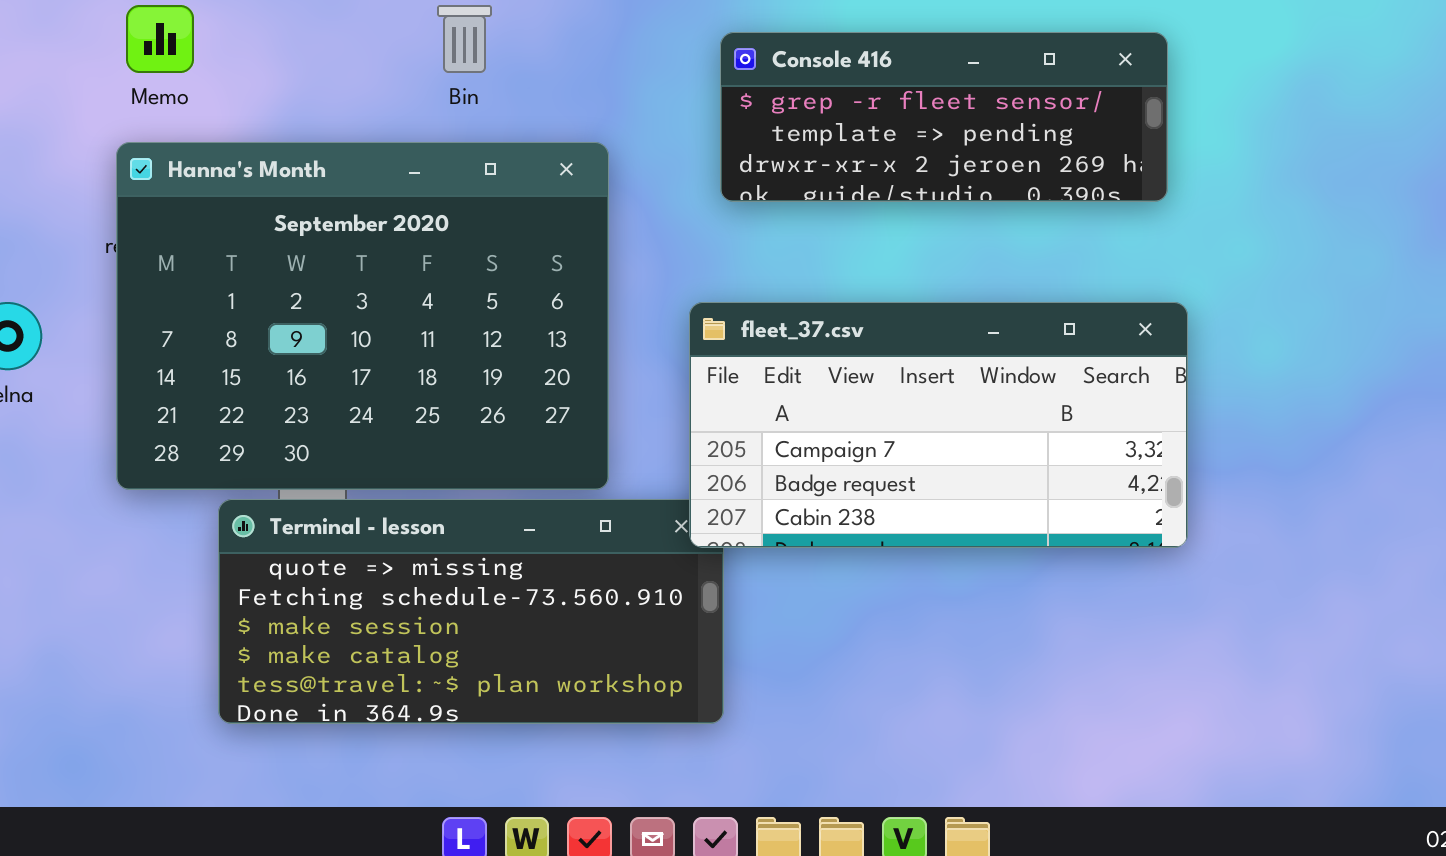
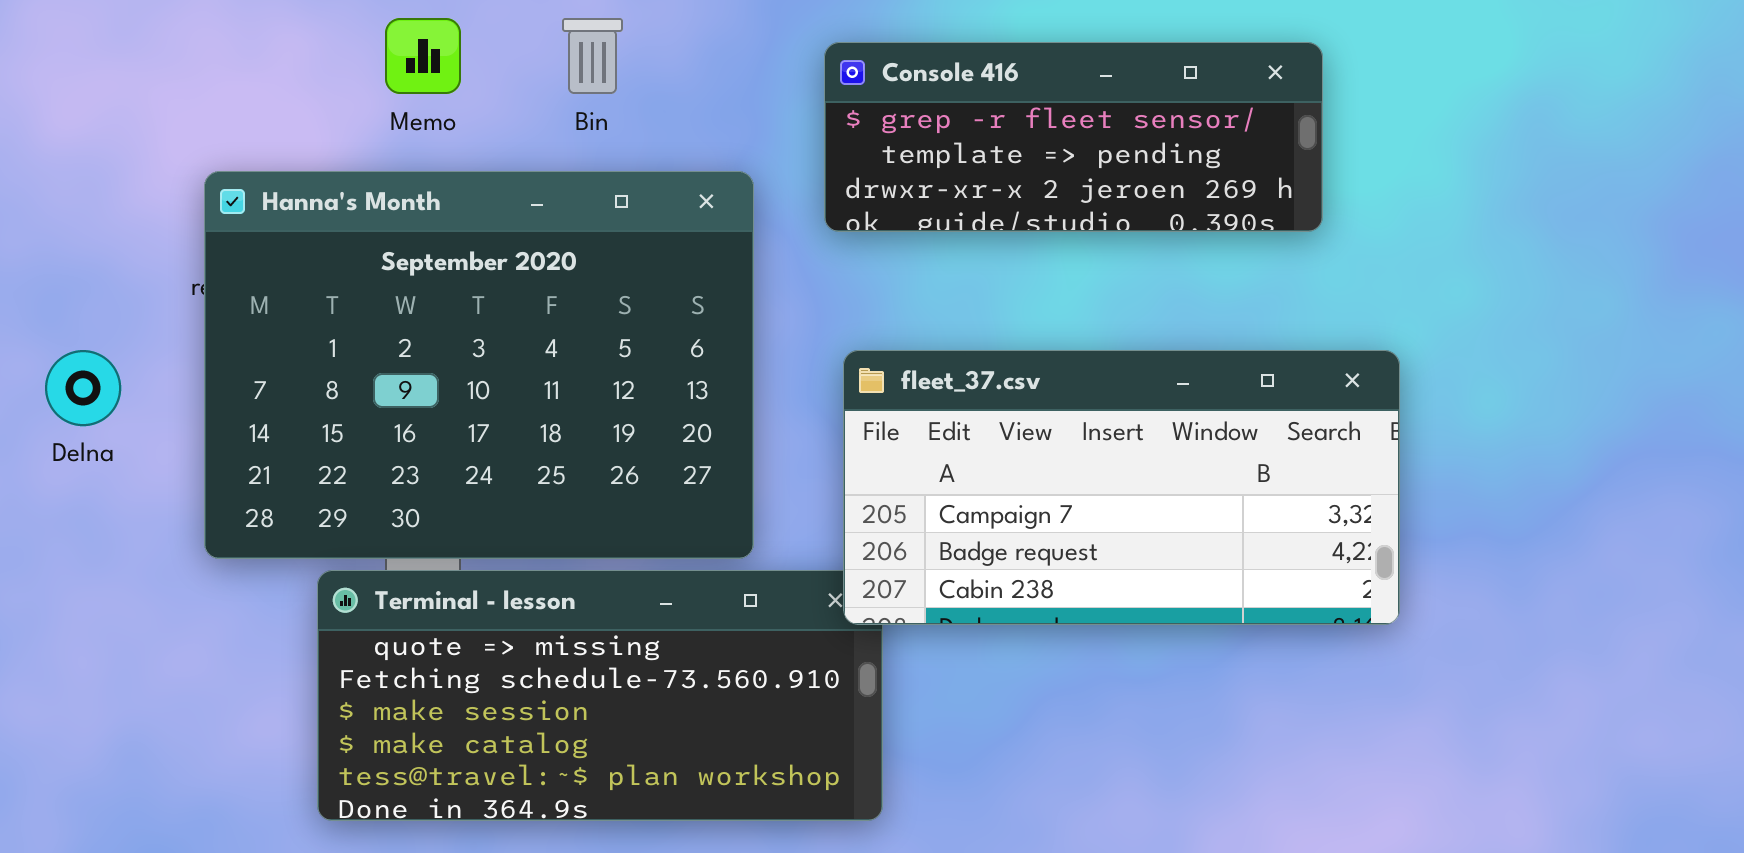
Memo: [126,5,194,73] -> [385,18,461,94], moved
Console 416: [720,32,1168,202] -> [824,42,1323,232], moved

